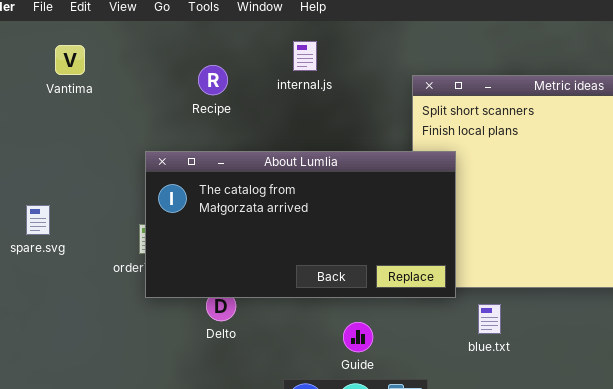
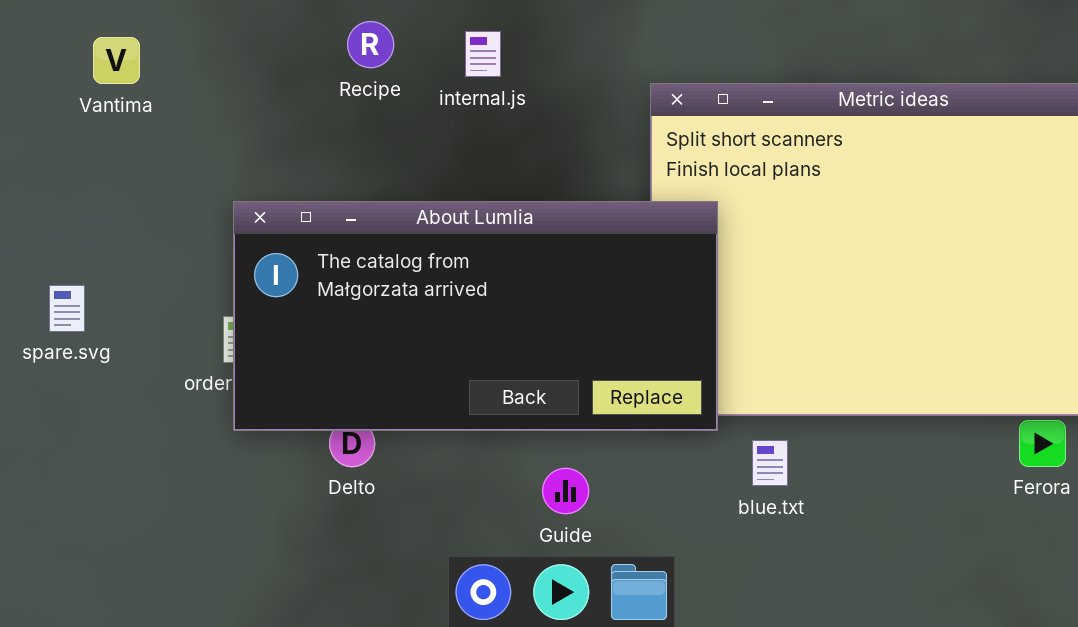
Recipe: [198,65,228,95] -> [347,21,394,68], moved

